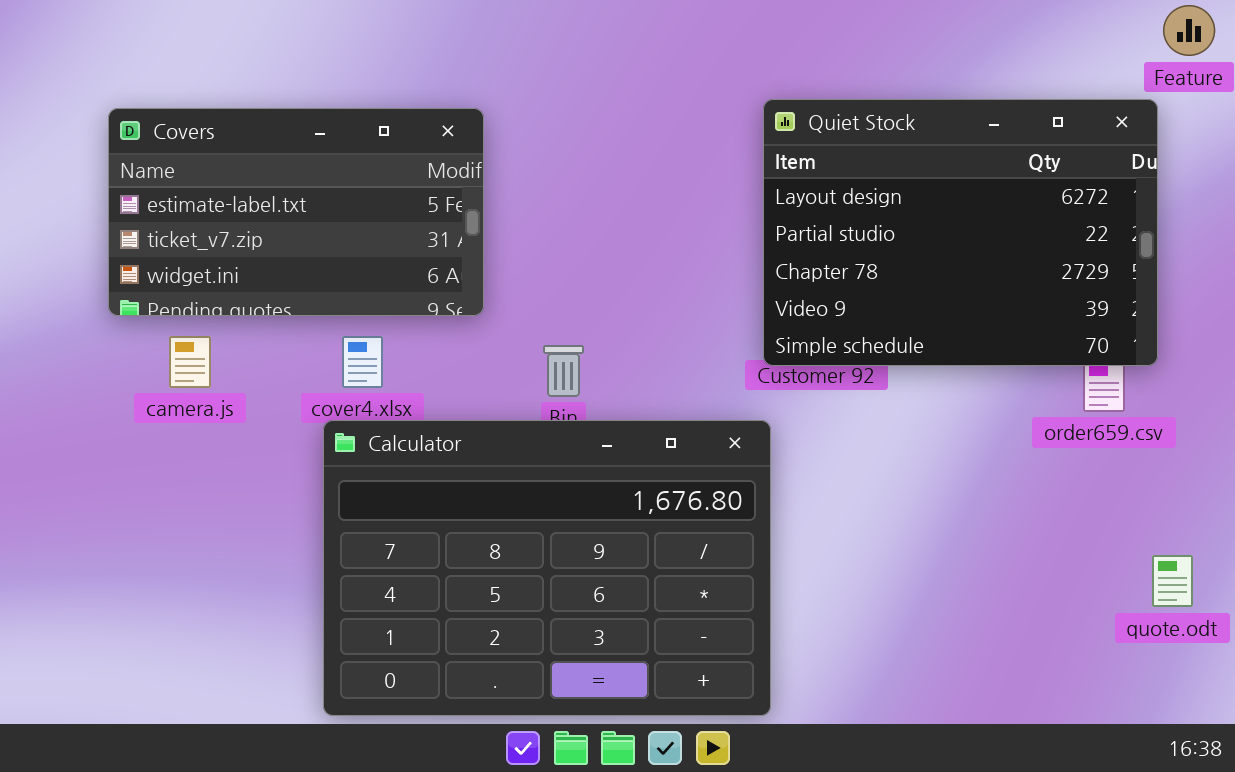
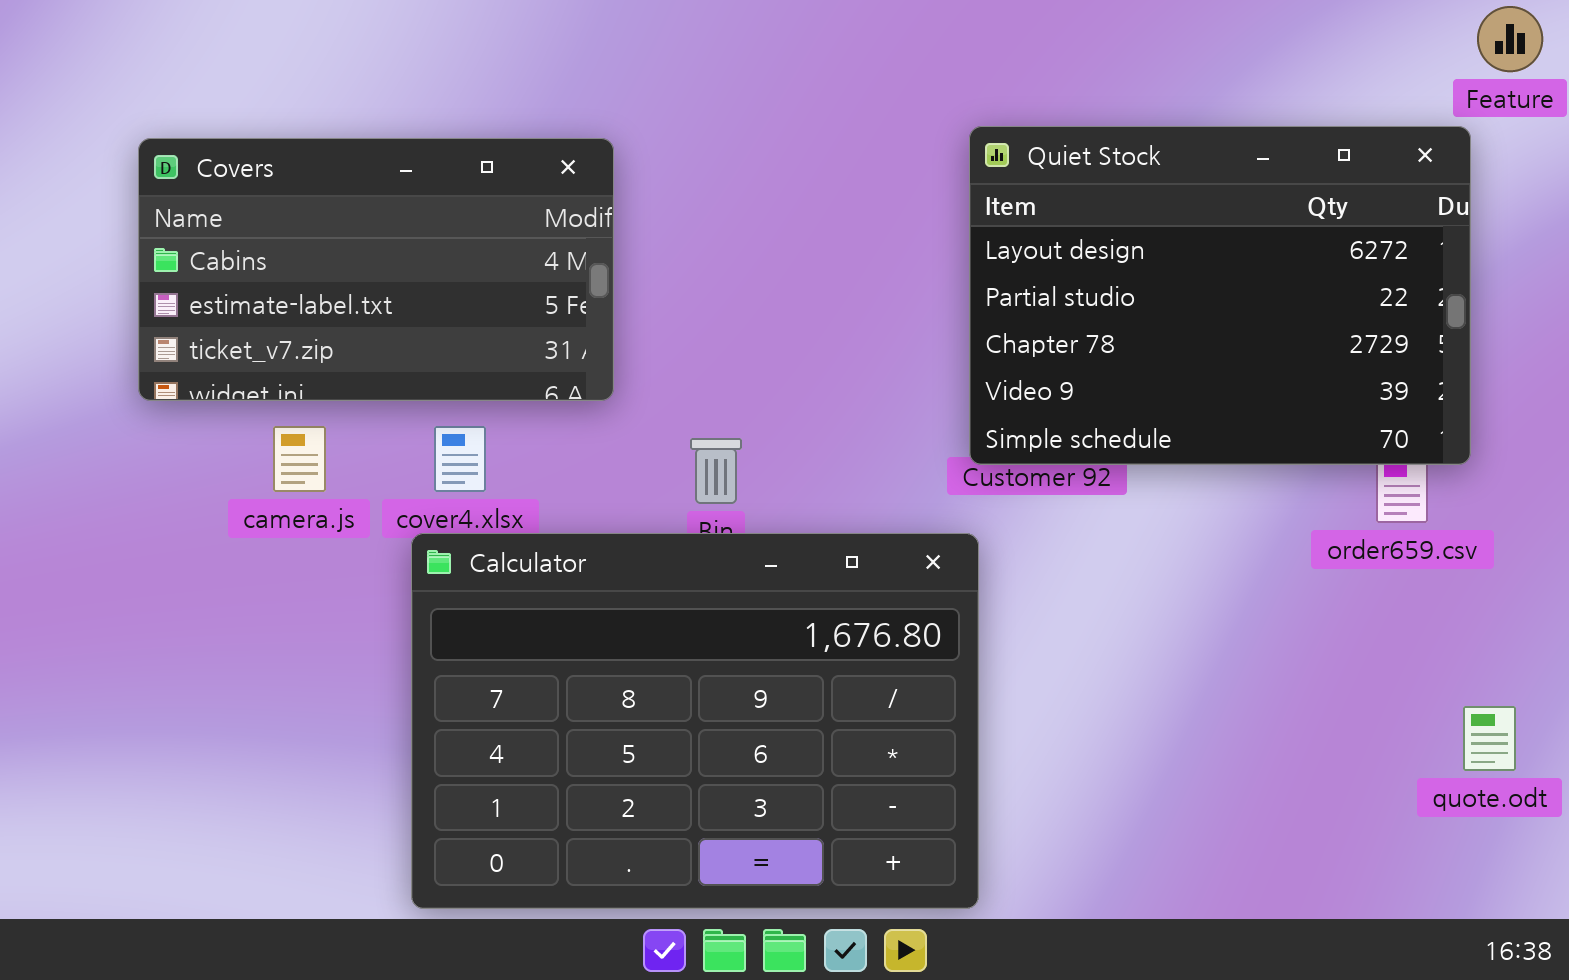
Covers: [108,108,484,316] -> [138,138,614,401], scrolled up 1 row
camera.js: [169,336,211,388] -> [273,426,326,492], moved

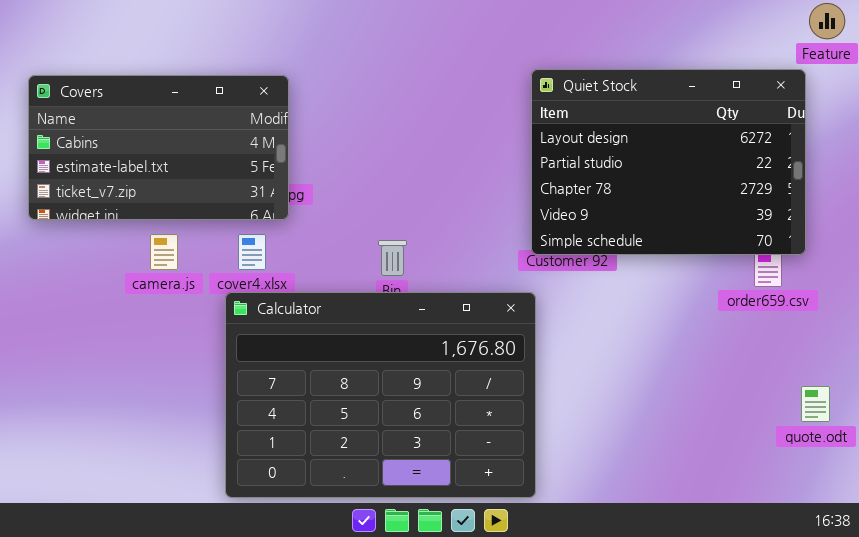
Covers: [138,138,614,401] -> [28,75,289,220], moved

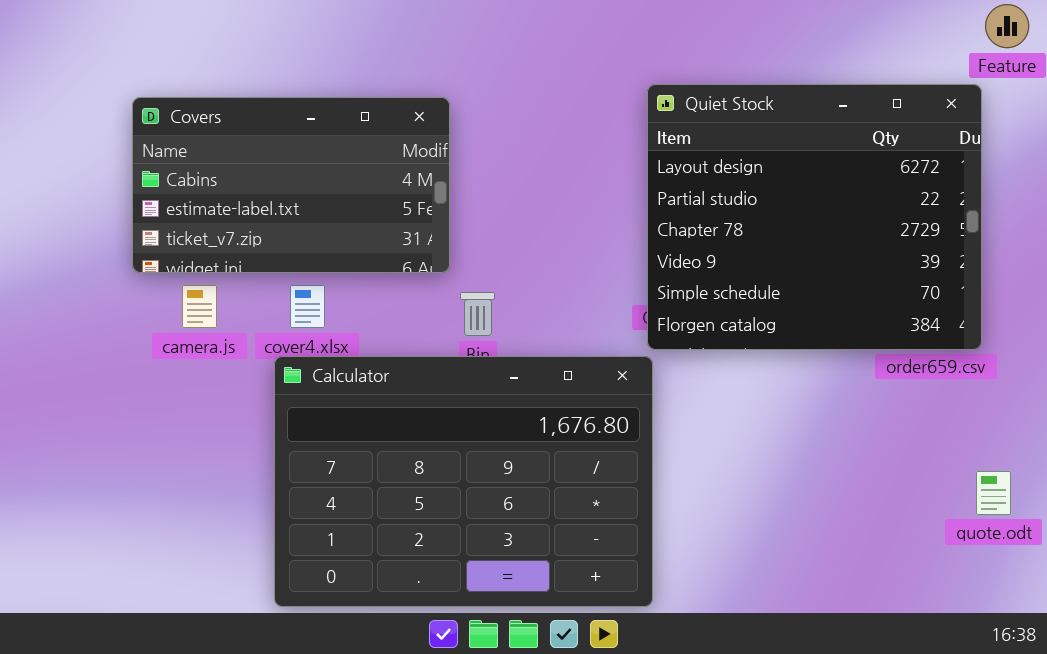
Quiet Stock: [531,69,806,255] -> [647,84,982,350], resized
Covers: [28,75,289,220] -> [132,97,450,273], moved

